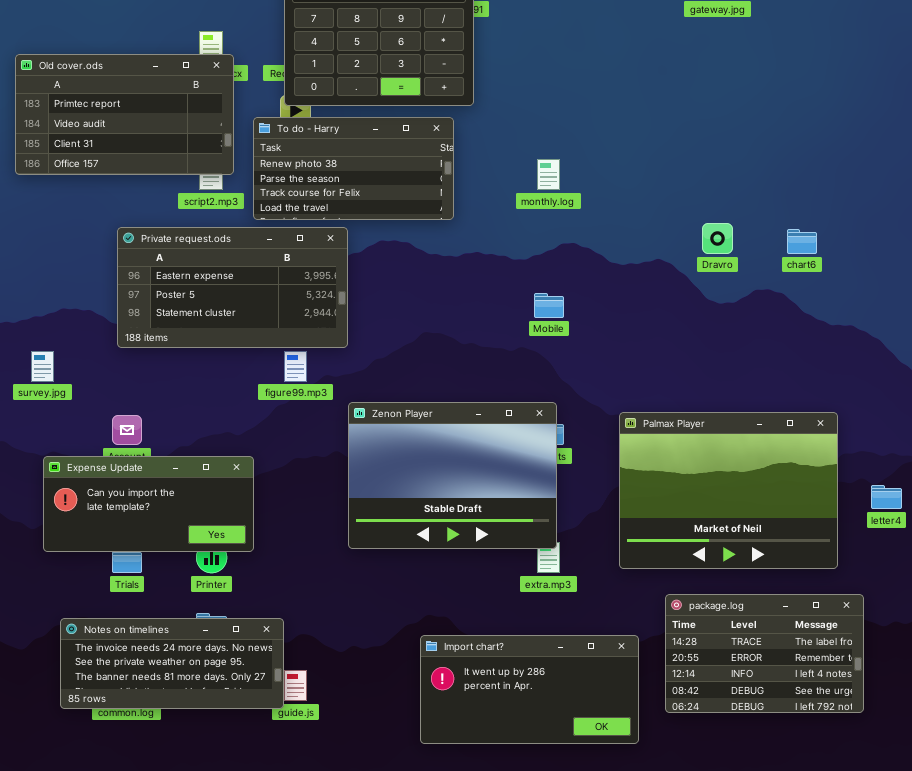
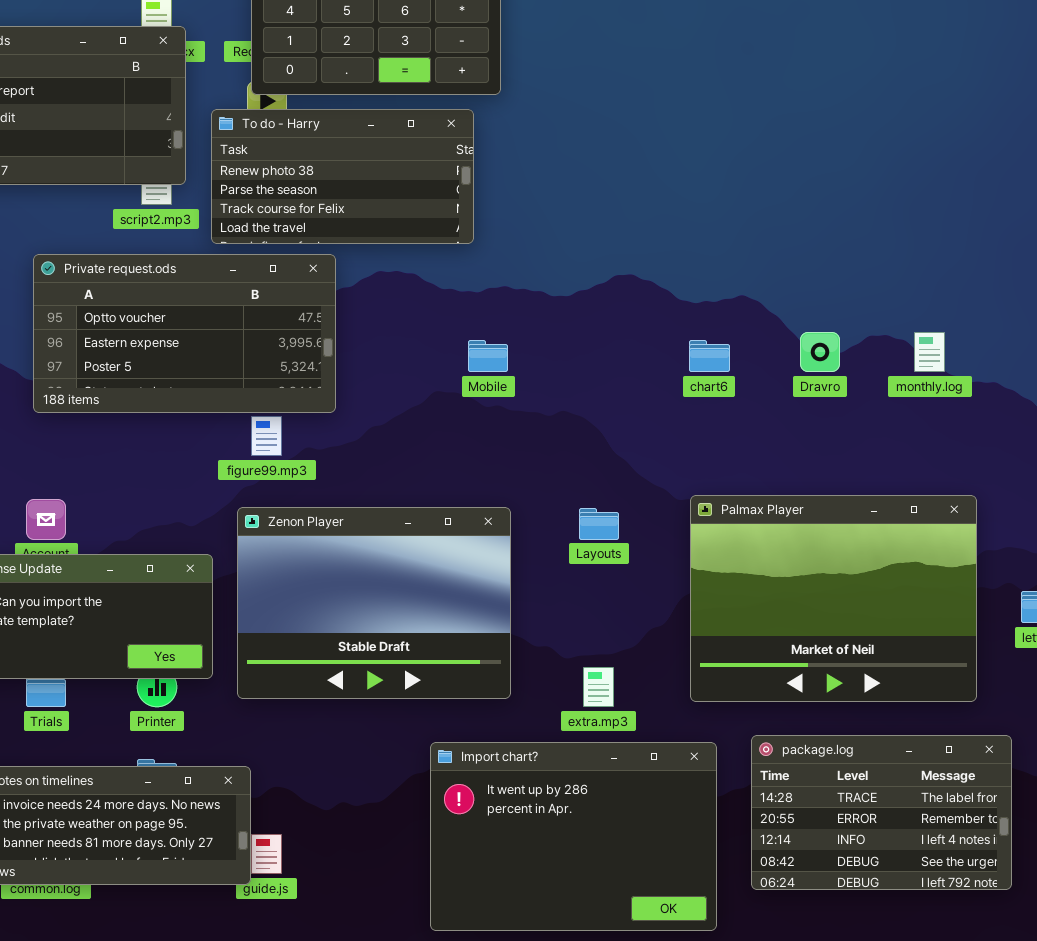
monthly.log: [537,159,560,190] -> [914,332,945,372], moved
Dravro: [702,223,733,254] -> [800,332,840,372], moved
Private request.ods: [117,227,348,348] -> [33,254,336,413], scrolled up 1 row
chart6: [787,229,817,254] -> [689,340,730,372], moved
Mobile: [534,293,564,318] -> [468,340,508,372], moved
Zenon Player: [348,402,557,549] -> [237,507,511,699], moved
Import chart?: [420,635,639,744] -> [430,742,717,931], resized

